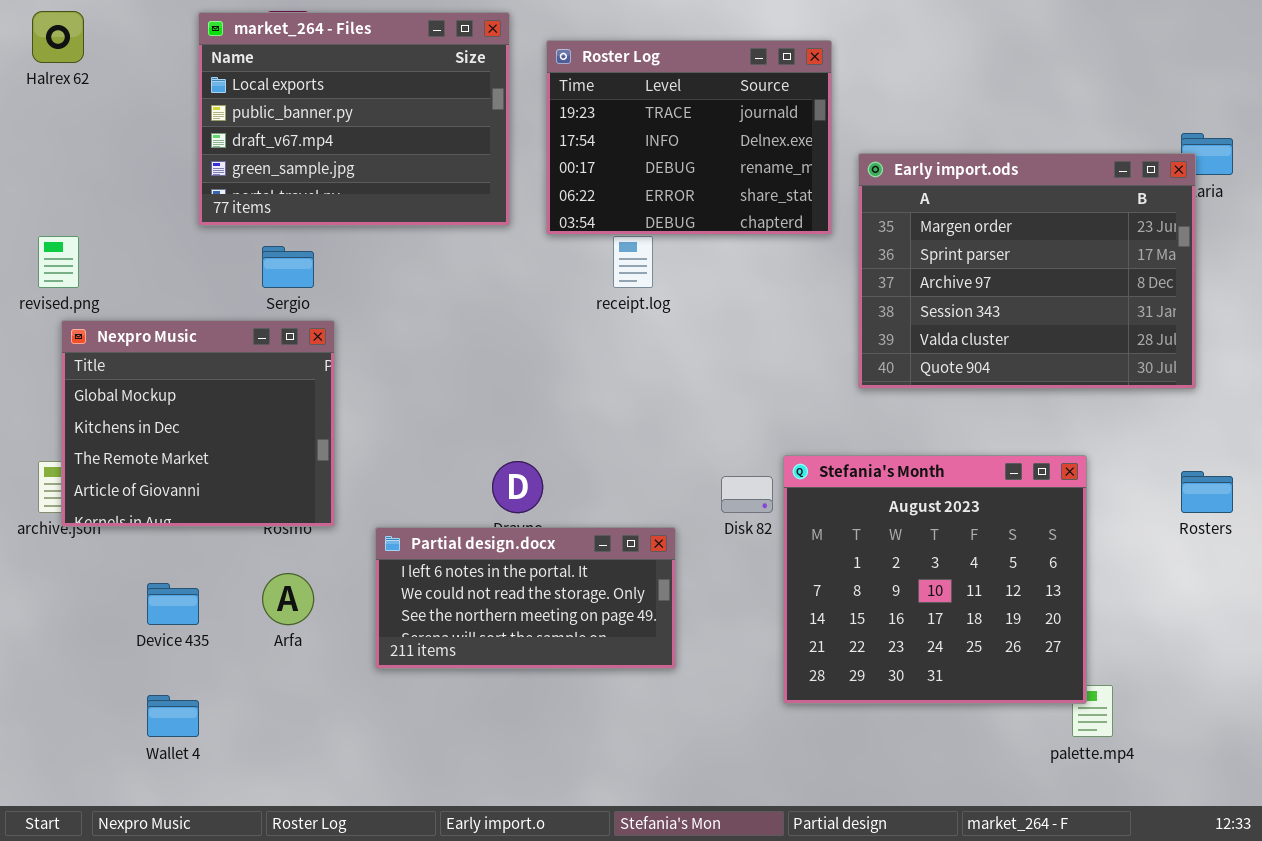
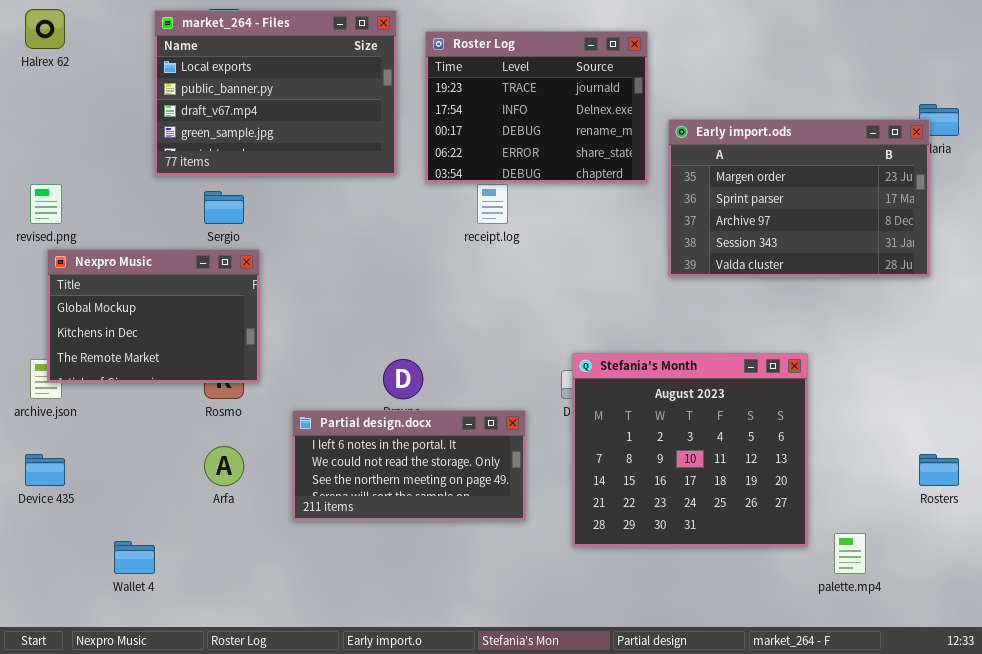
Early import.ods: [858,153,1196,389] -> [668,119,930,277], resized
Nexpro Music: [61,320,335,527] -> [47,249,260,383], resized
Stefania's Month: [783,455,1087,704] -> [572,353,808,547], moved
Rosters: [1181,471,1233,513] -> [919,454,959,486], moved
Device 435: [147,583,199,625] -> [25,454,65,486], moved

